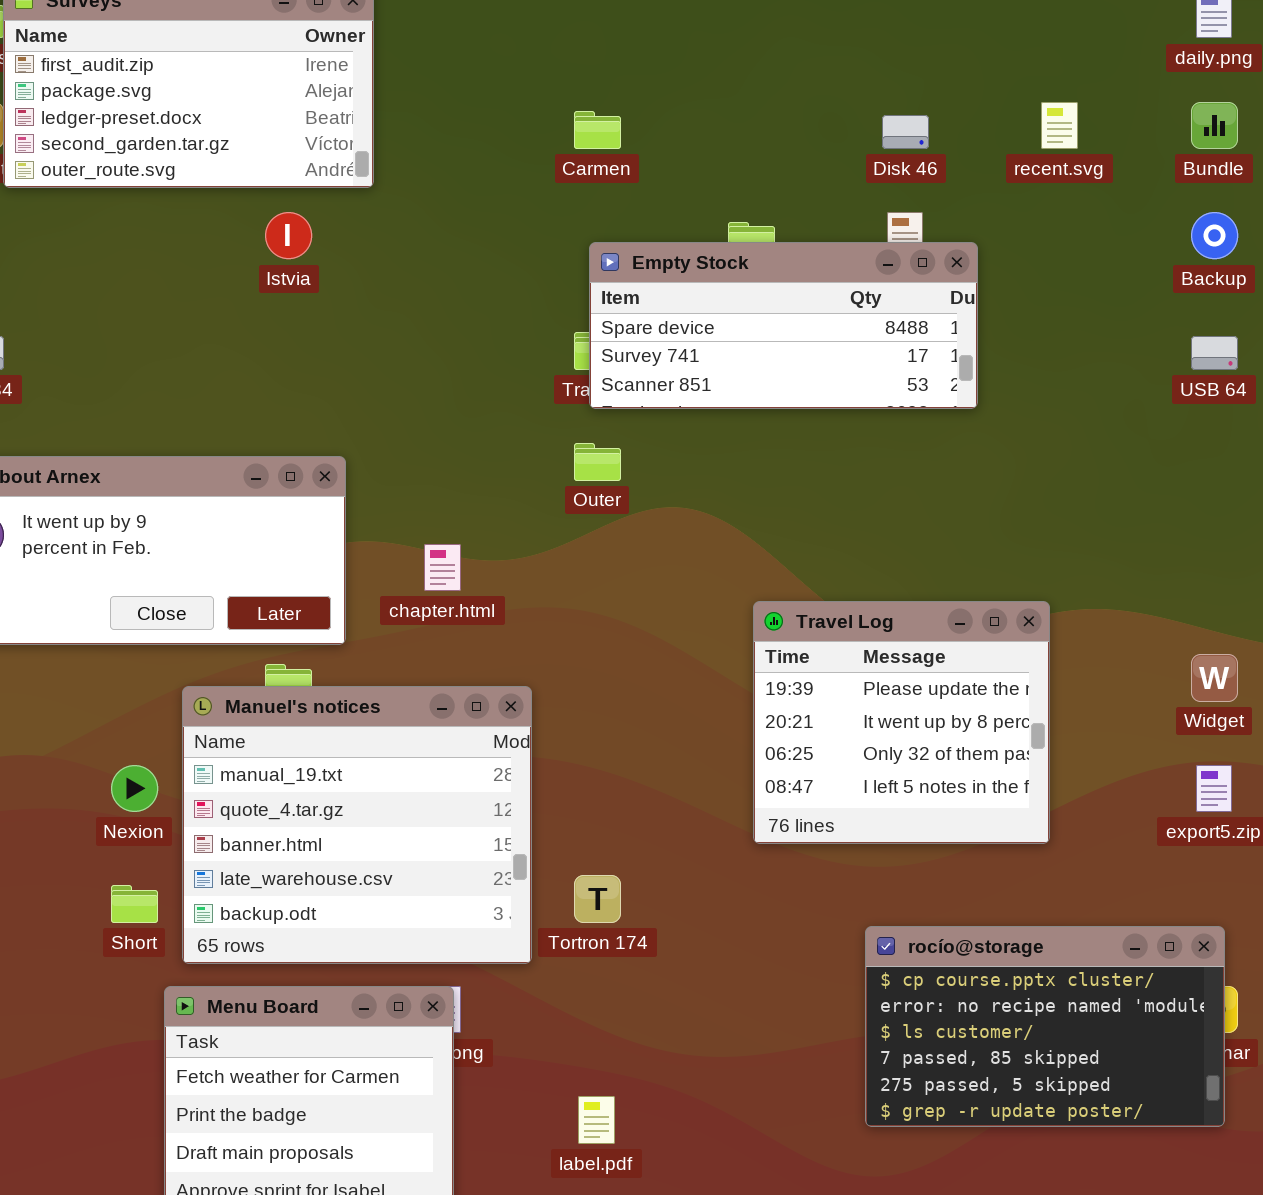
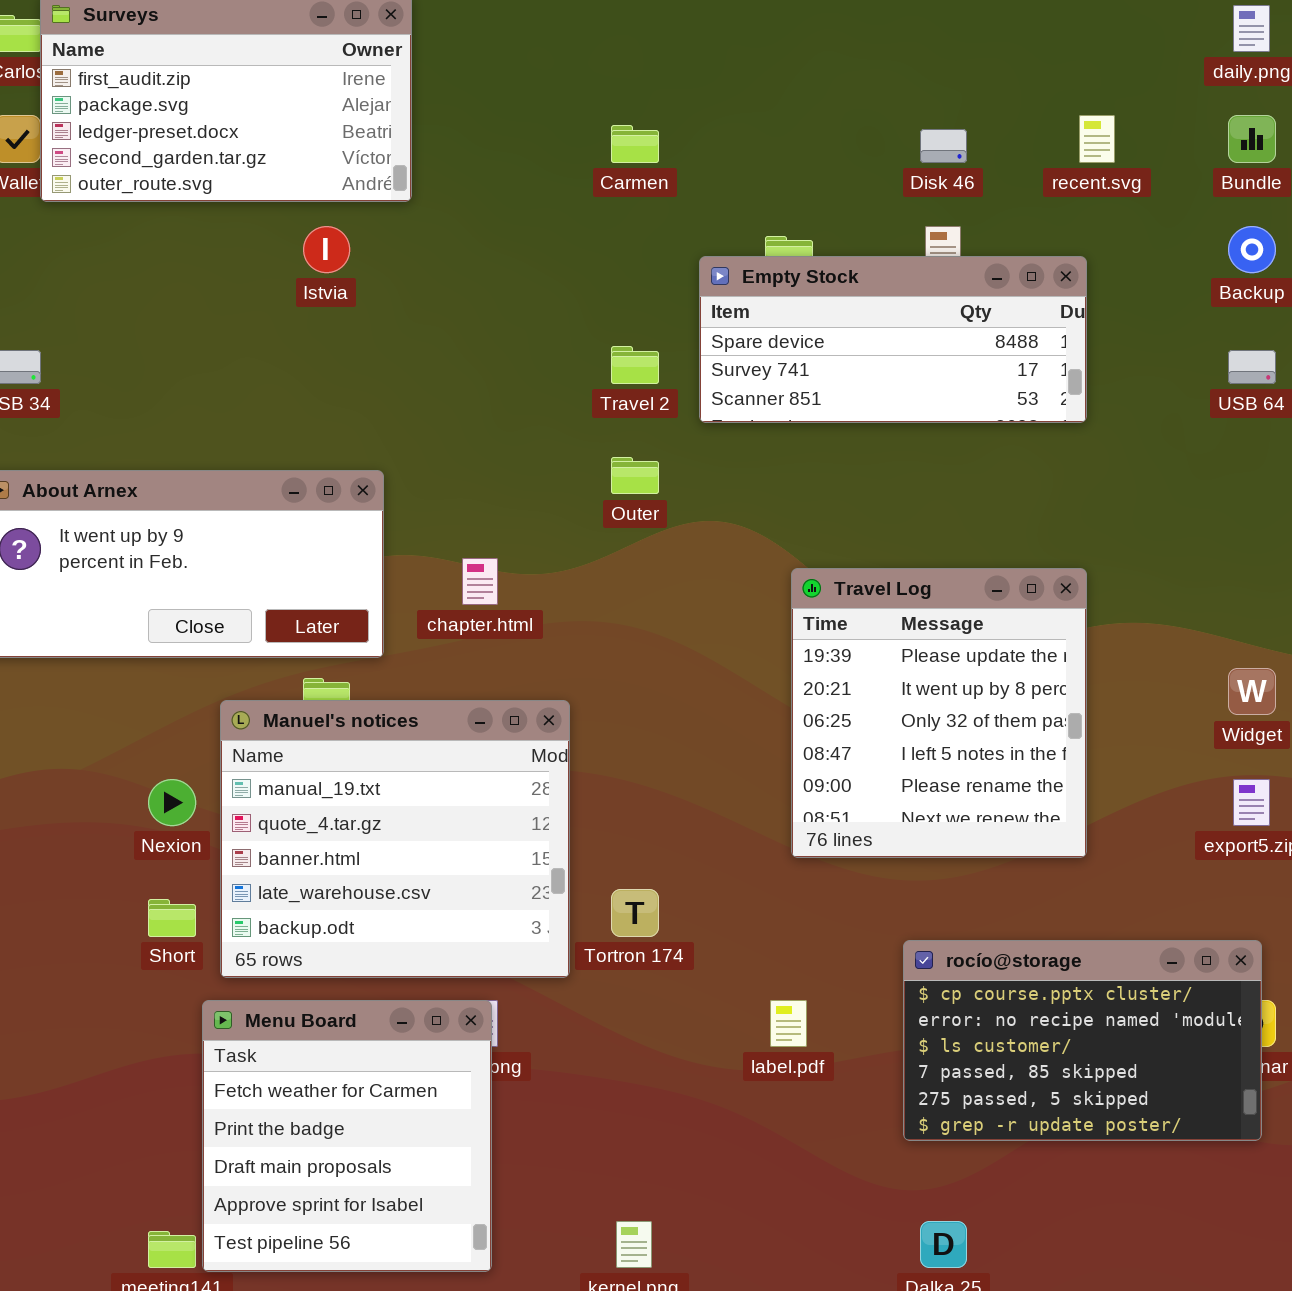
Empty Stock: [589,242,978,409] -> [699,256,1087,423], moved
Travel Log: [753,601,1050,844] -> [791,568,1087,858], resized
label.pdf: [578,1096,615,1144] -> [770,1000,807,1047], moved

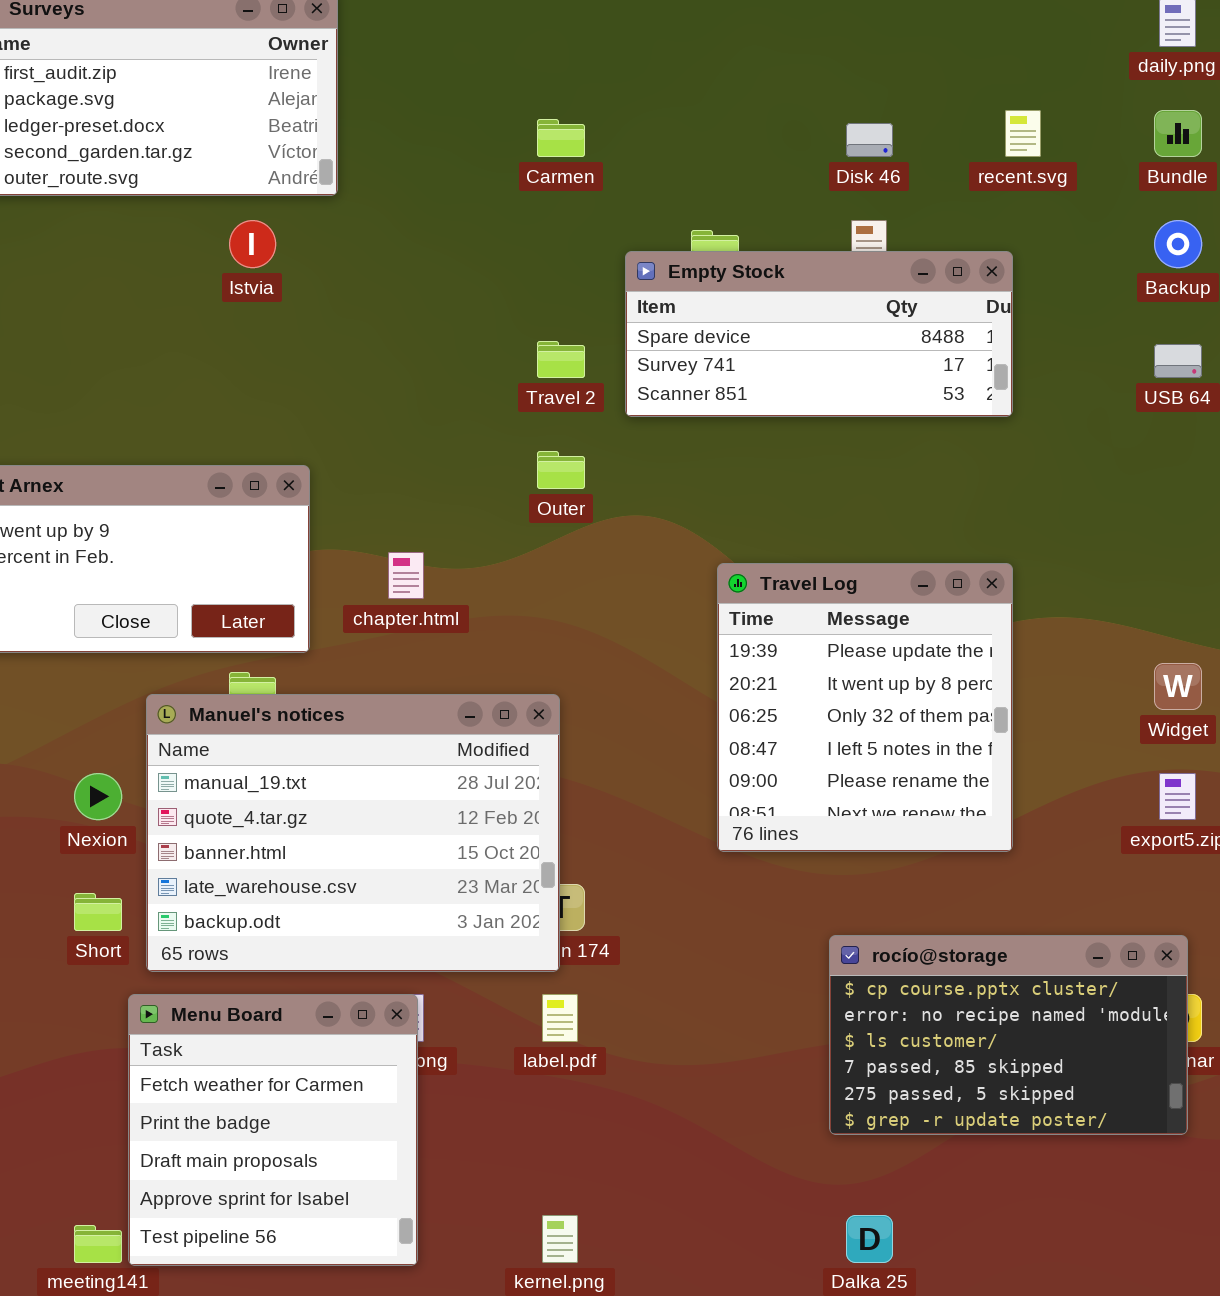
Manuel's notices: [220,700,570,978] -> [146,694,560,972], resized
label.pdf: [770,1000,807,1047] -> [542,994,578,1042], moved

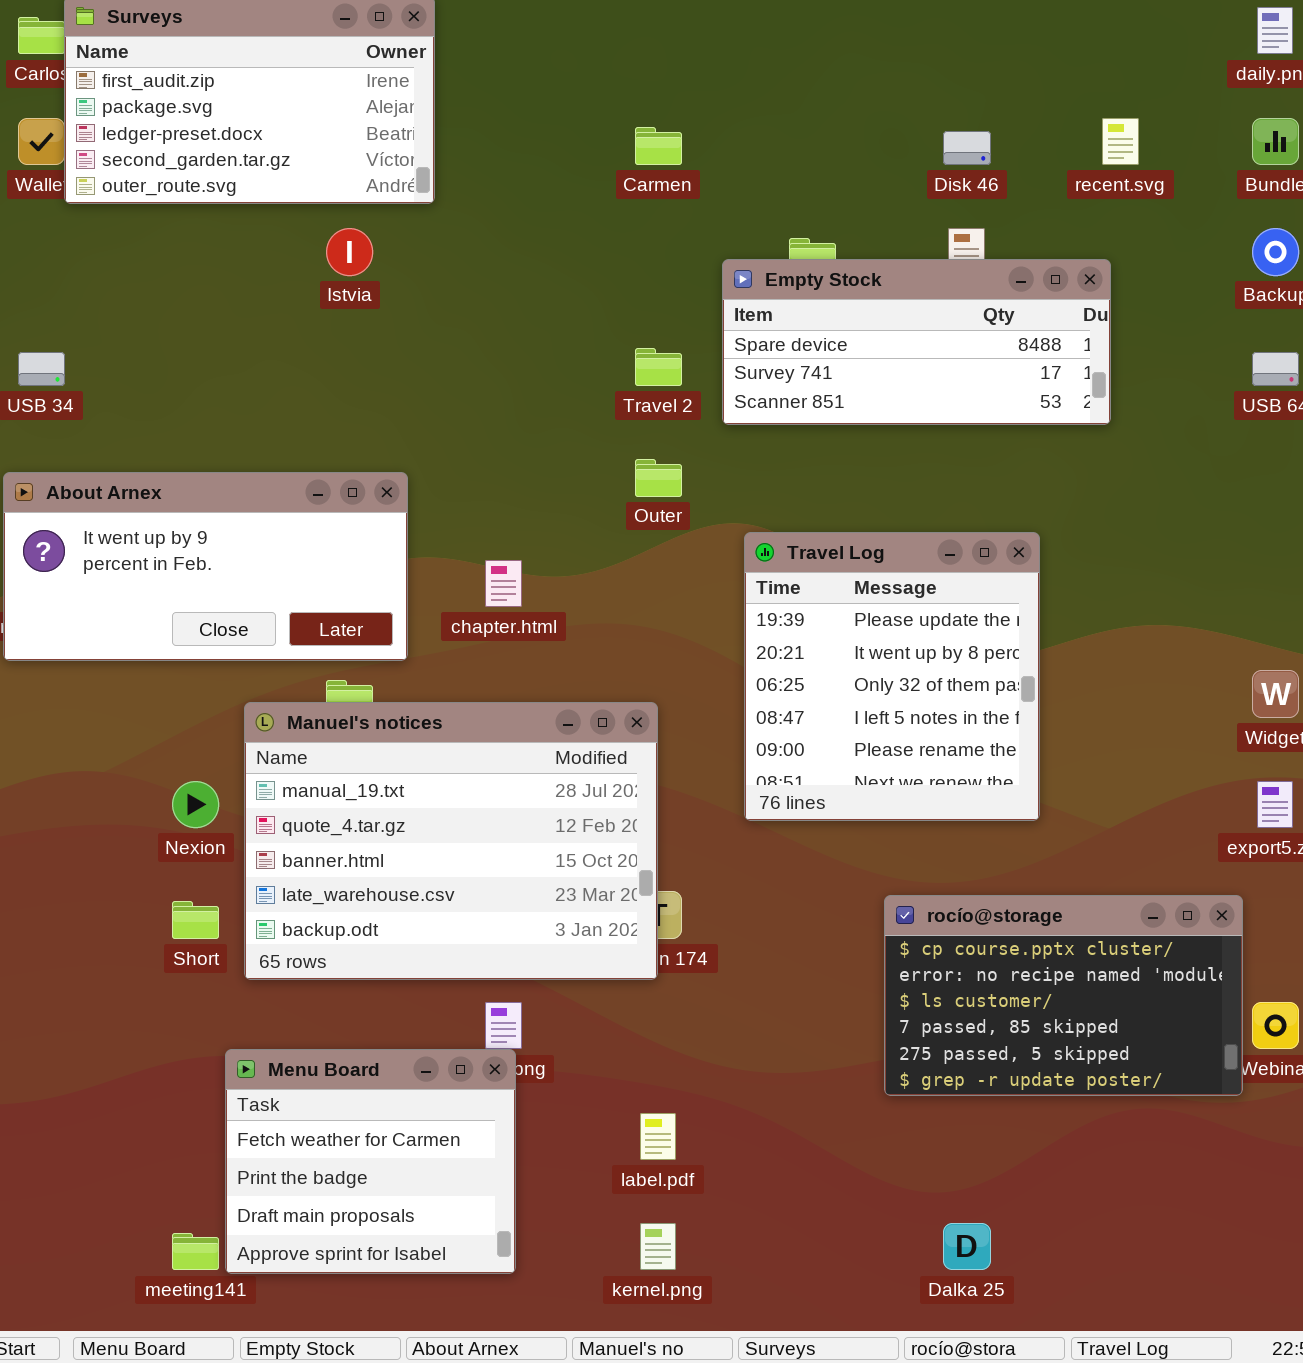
Travel Log: [717,563,1013,852] -> [744,532,1040,821], moved
rocío@storage: [829,935,1188,1135] -> [884,895,1243,1096], moved
Menu Board: [128,994,418,1266] -> [225,1049,516,1274], resized
label.pdf: [542,994,578,1042] -> [640,1113,676,1160], moved

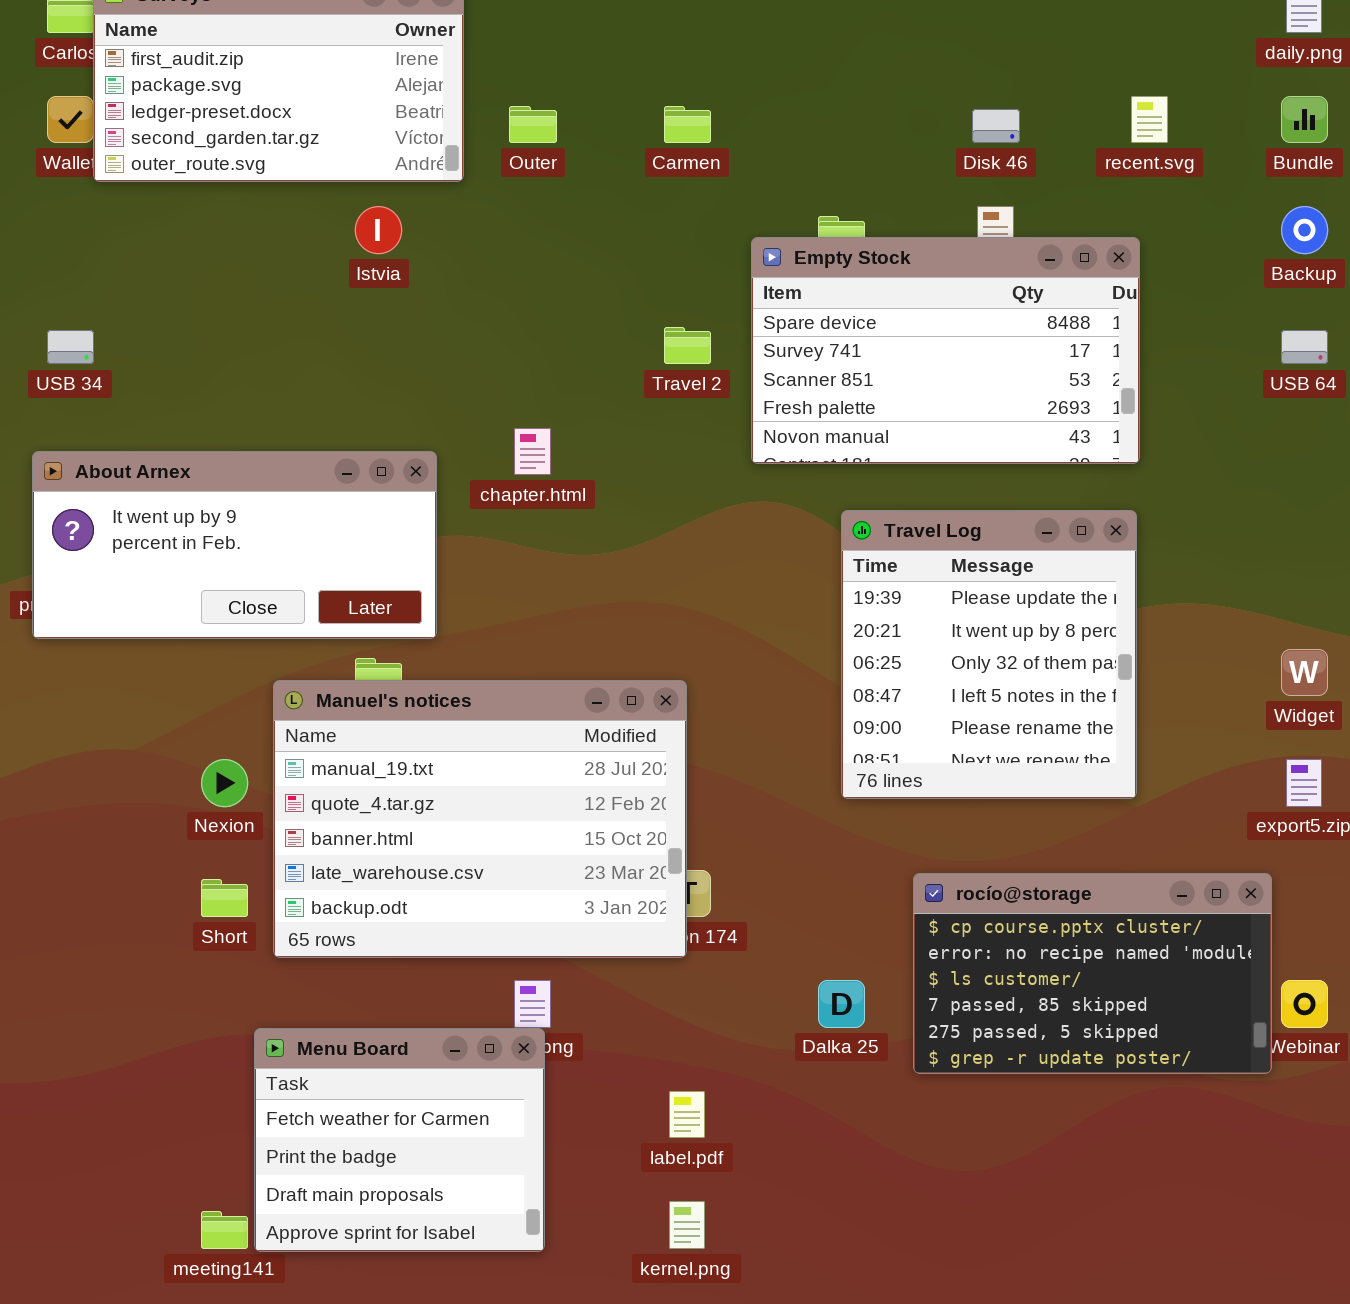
Empty Stock: [722,259,1111,425] -> [751,237,1140,464], resized
Outer: [635,459,682,497] -> [509,106,557,143], moved
Travel Log: [744,532,1040,821] -> [841,510,1137,799], moved
chapter.html: [485,560,522,607] -> [514,428,551,475], moved
Dalka 25: [943,1223,991,1270] -> [818,980,865,1028], moved

